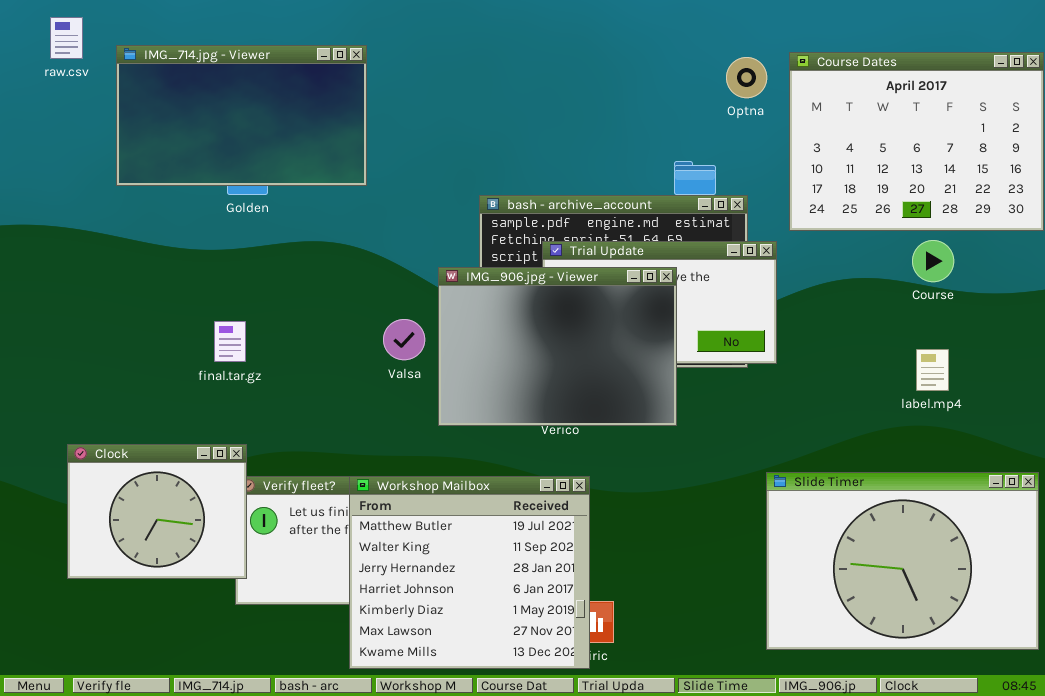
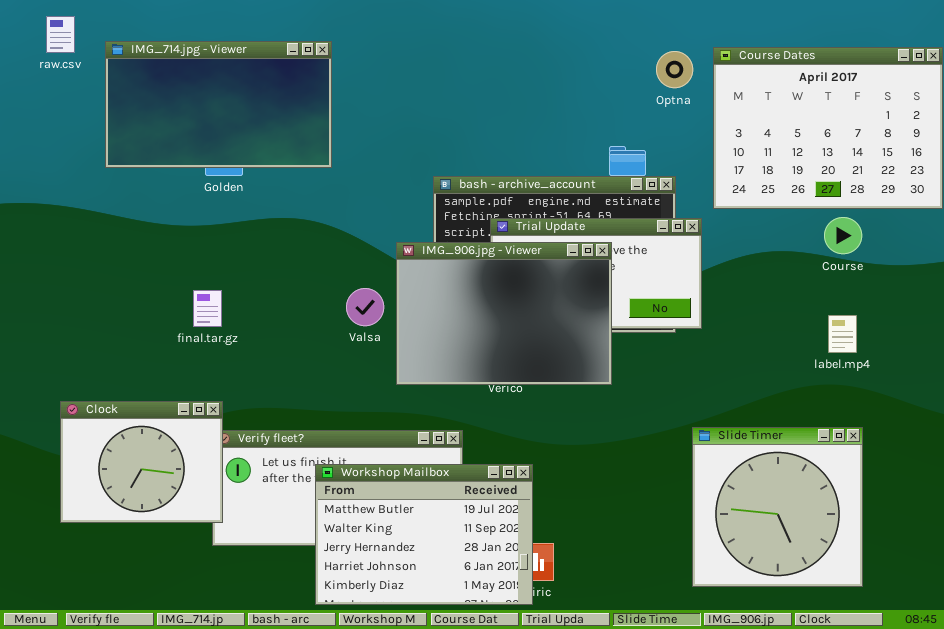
Slide Timer: [766,472,1039,650] -> [692,427,863,587], resized
Workshop Mailbox: [349,476,590,669] -> [315,464,533,605], resized

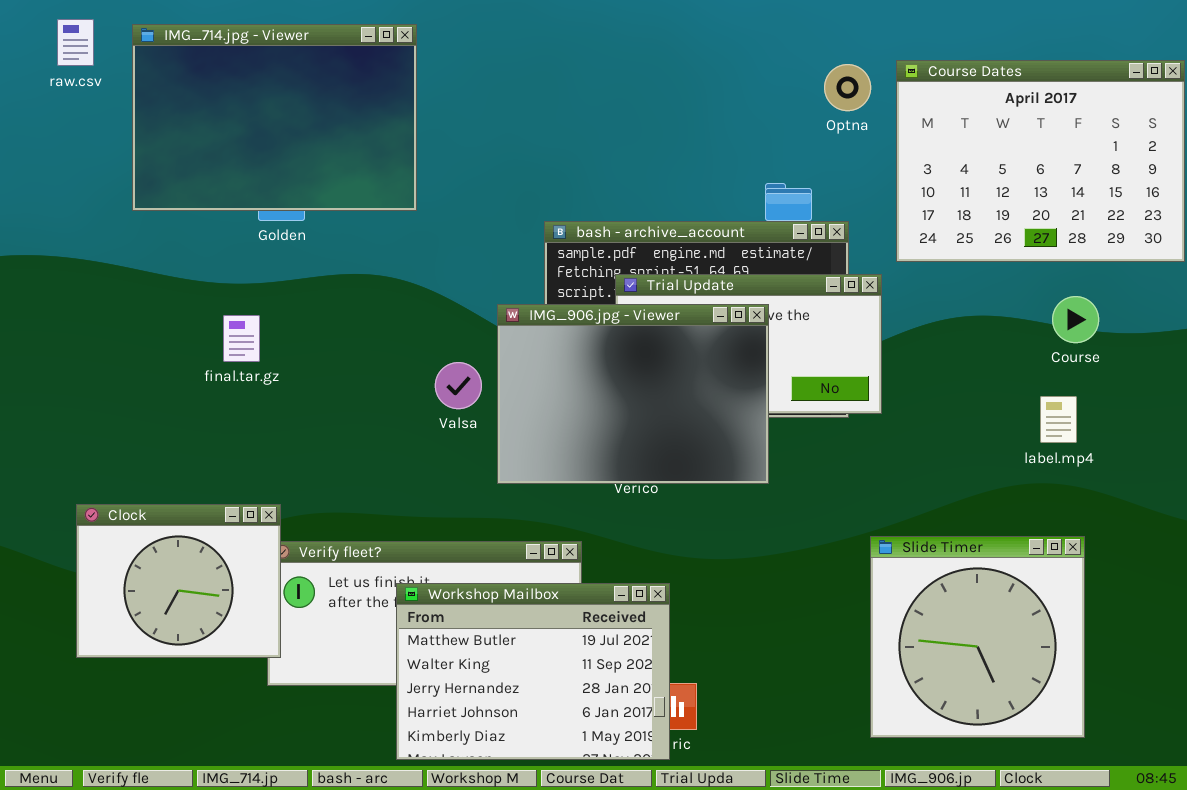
IMG_714.jpg - Viewer: [105,41,332,168] -> [132,24,417,211], resized
Course: [824,217,862,254] -> [1052,296,1099,343], moved
final.tar.gz: [193,290,222,327] -> [223,315,260,362], moved

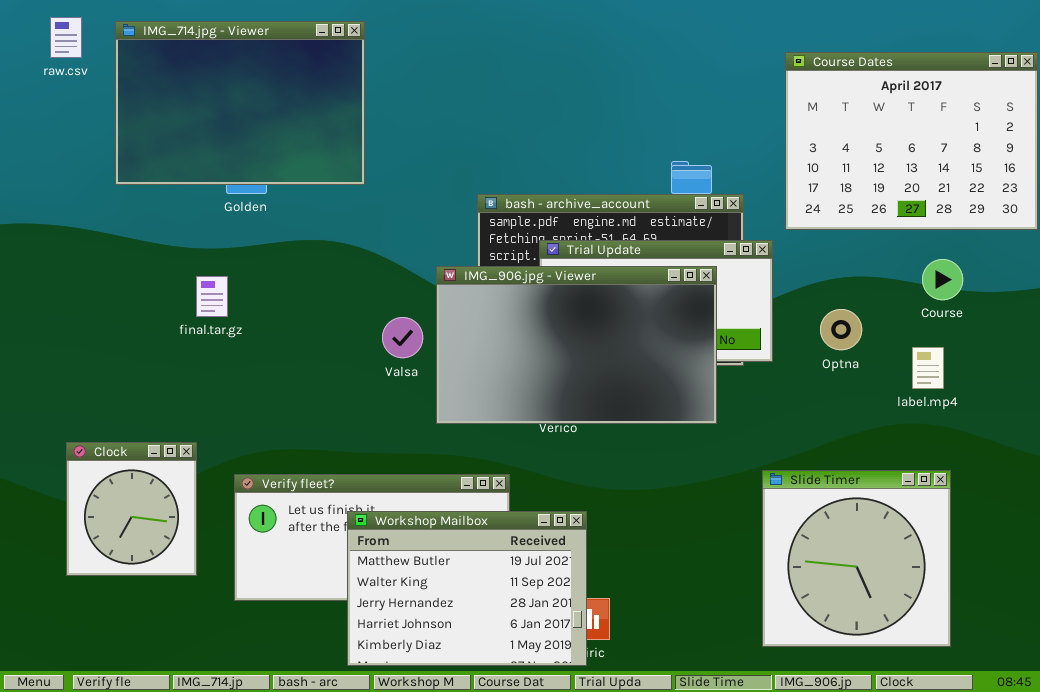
Optna: [824,64,871,111] -> [820,309,862,350], moved
IMG_906.jpg - Viewer: [497,304,769,484] -> [436,266,717,424], resized
Clock: [76,504,281,658] -> [66,442,197,576], resized

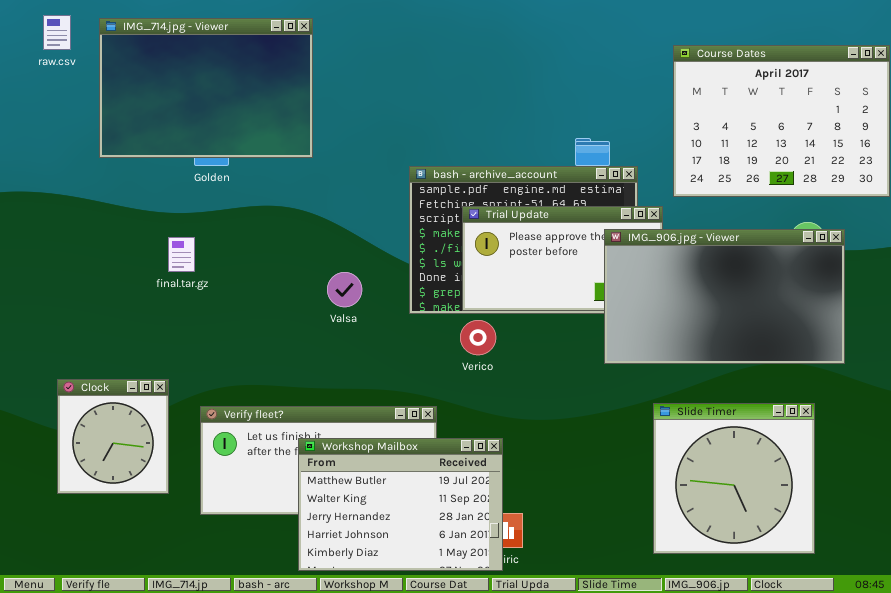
IMG_906.jpg - Viewer: [436,266,717,424] -> [604,229,845,364], moved

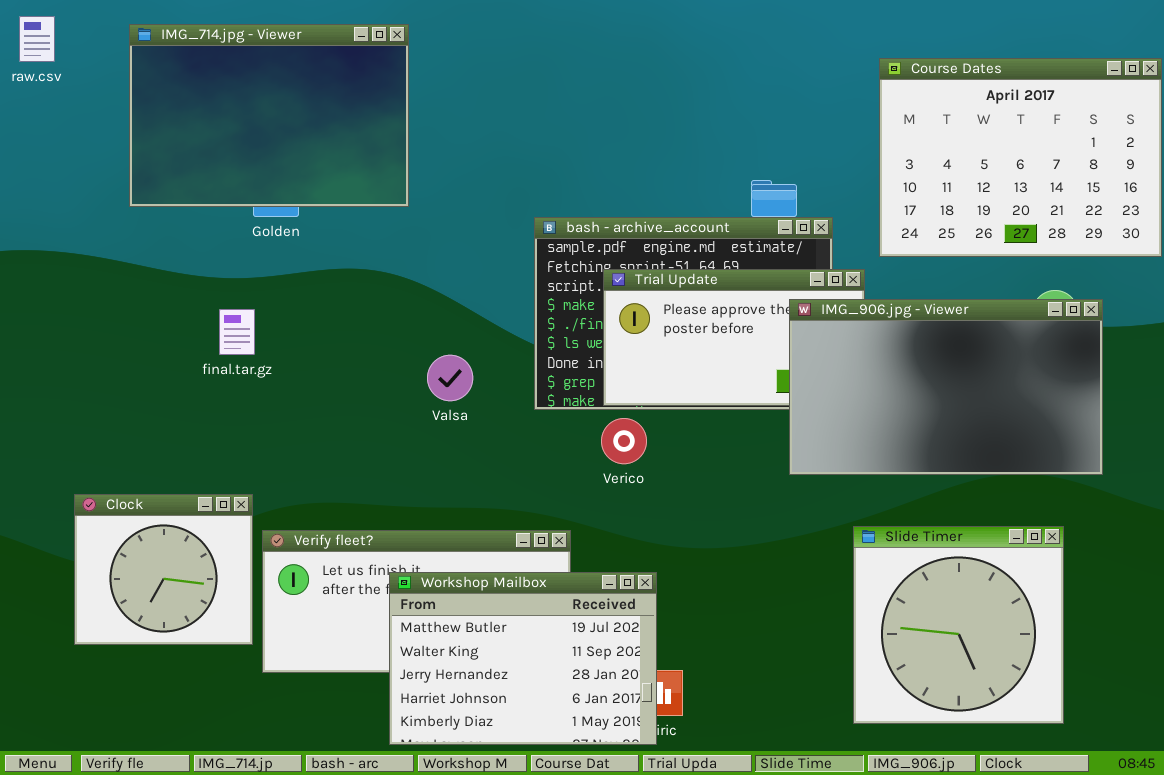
raw.csv: [43,15,71,50] -> [19,16,55,62], moved
Clock: [57,379,169,494] -> [74,494,253,645], resized

